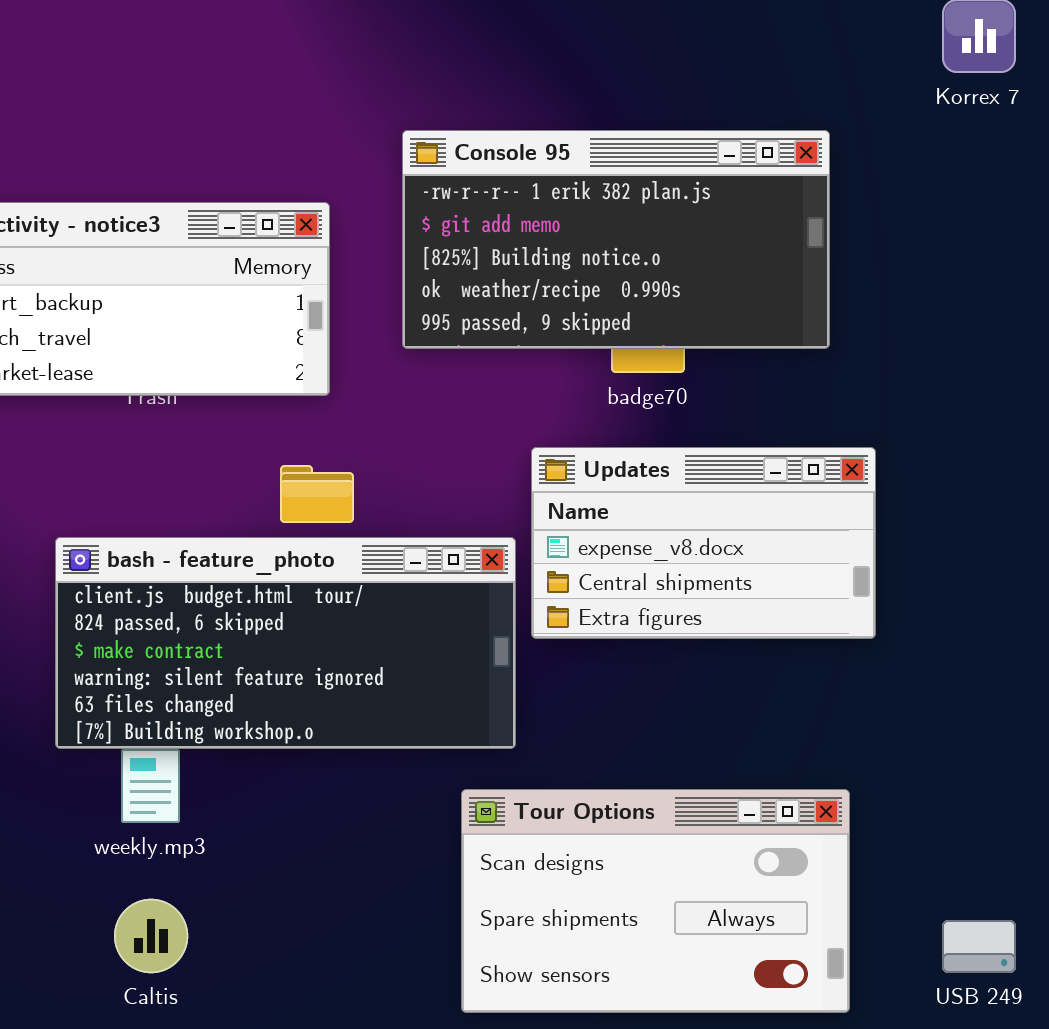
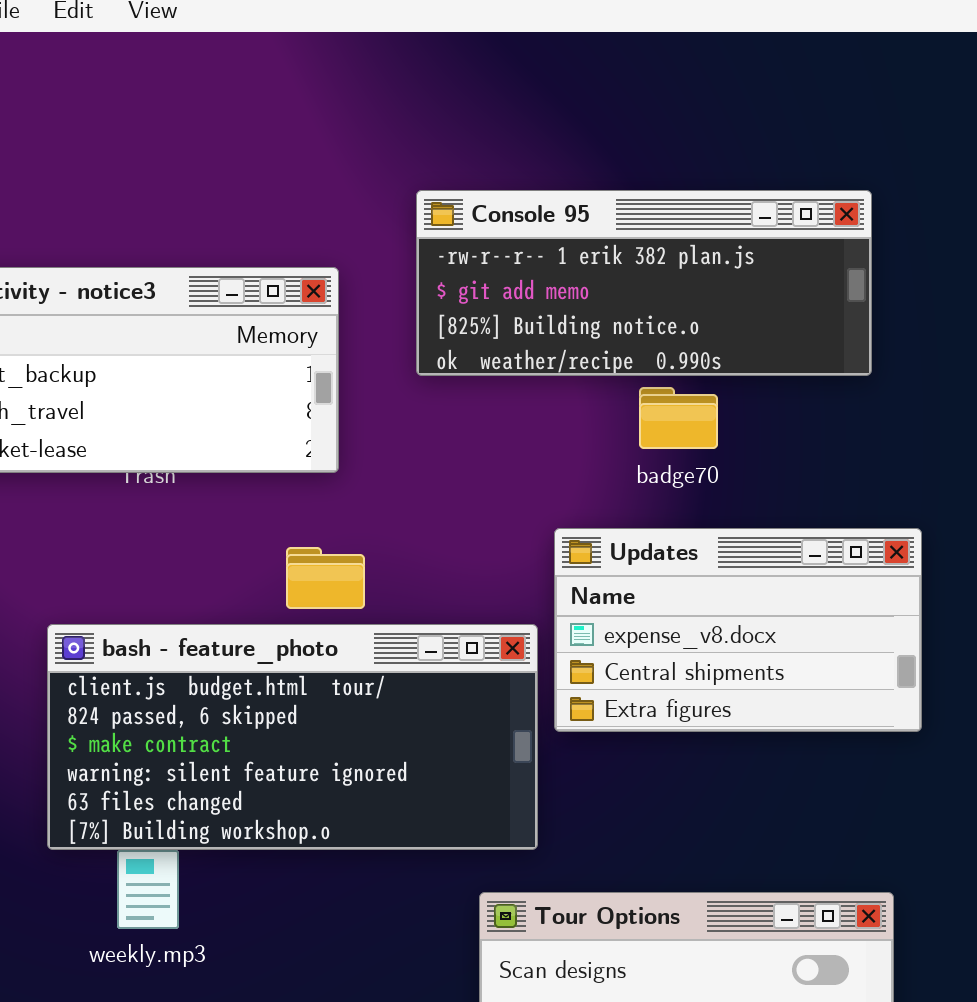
Console 95: [402,130,830,349] -> [416,190,872,376], resized

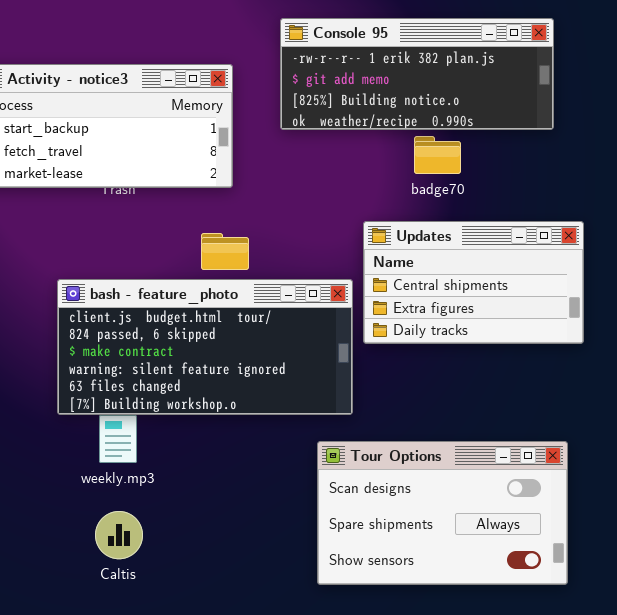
Updates: [554,528,922,732] -> [363,221,584,344], scrolled down 1 row

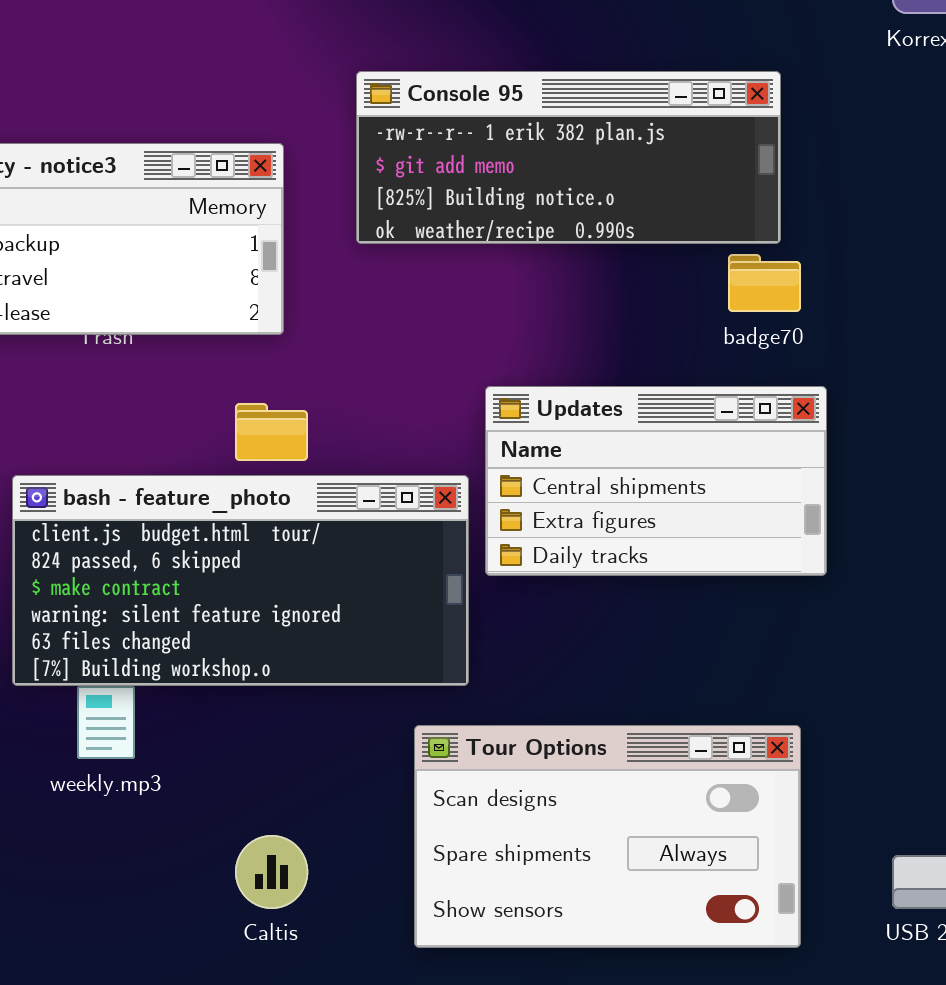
badge70: [414,136,461,174] -> [728,254,801,312], moved
Caltis: [95,511,143,559] -> [235,835,308,909], moved

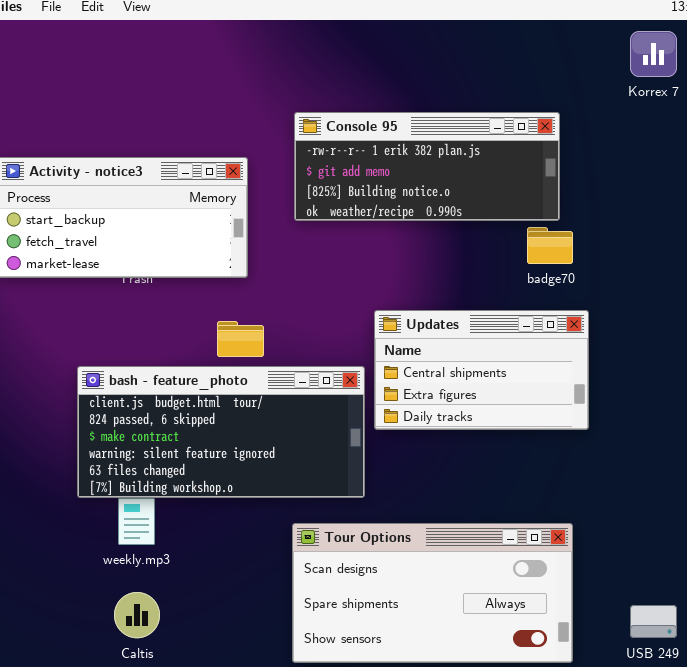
Tour Options: [414,725,801,948] -> [292,523,573,663], resized
Caltis: [235,835,308,909] -> [114,592,160,638], moved

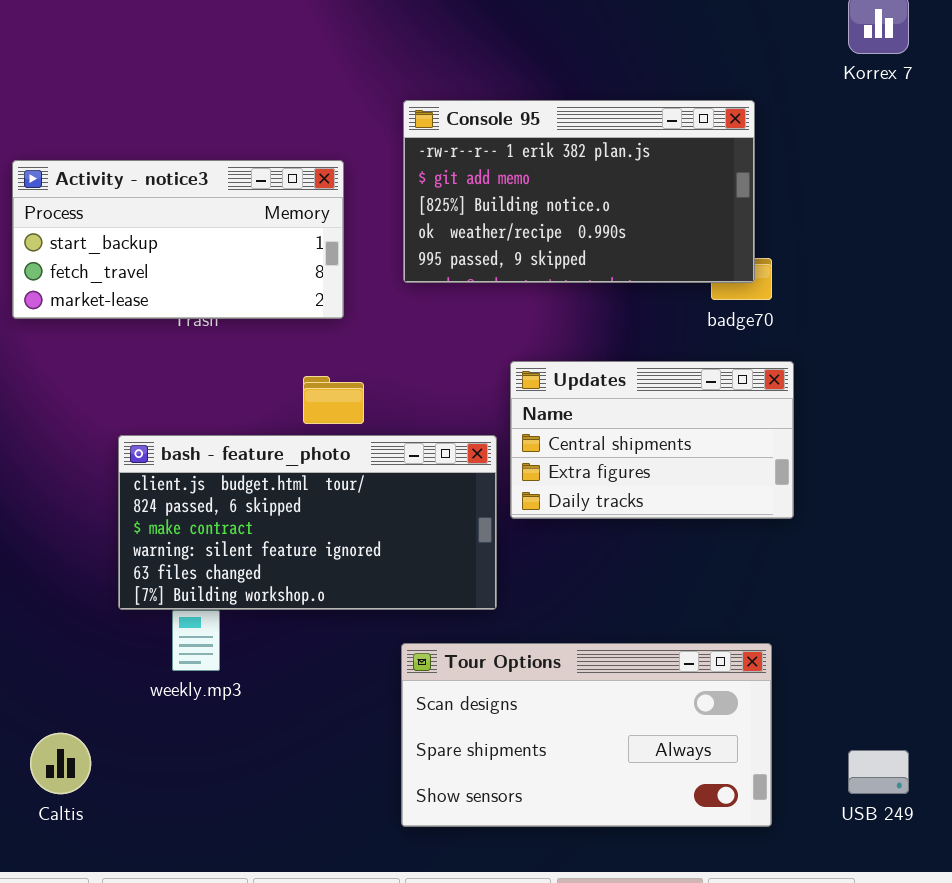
Console 95: [294,112,560,221] -> [403,100,755,283], resized
Caltis: [114,592,160,638] -> [30,733,91,794], moved

